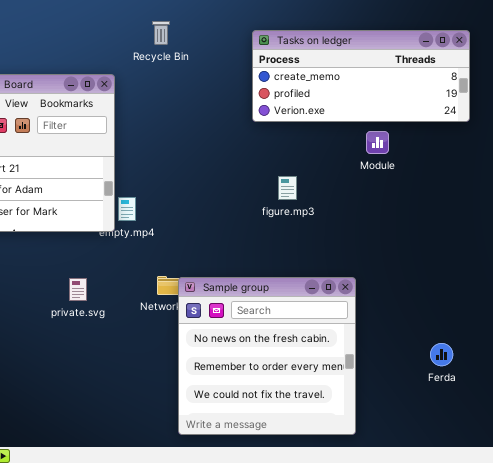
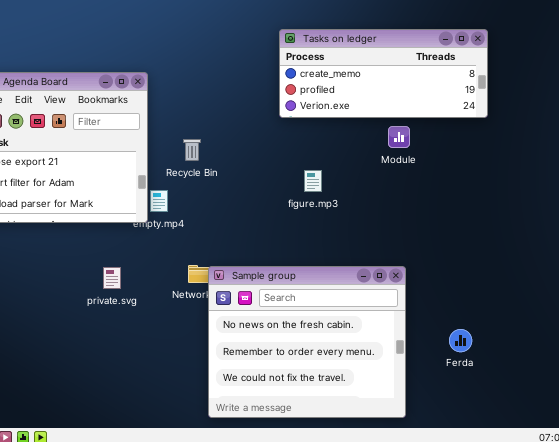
Recycle Bin: [152,21,170,45] -> [183,139,201,161], moved
Sample group: [178,277,356,435] -> [208,266,406,418], resized

